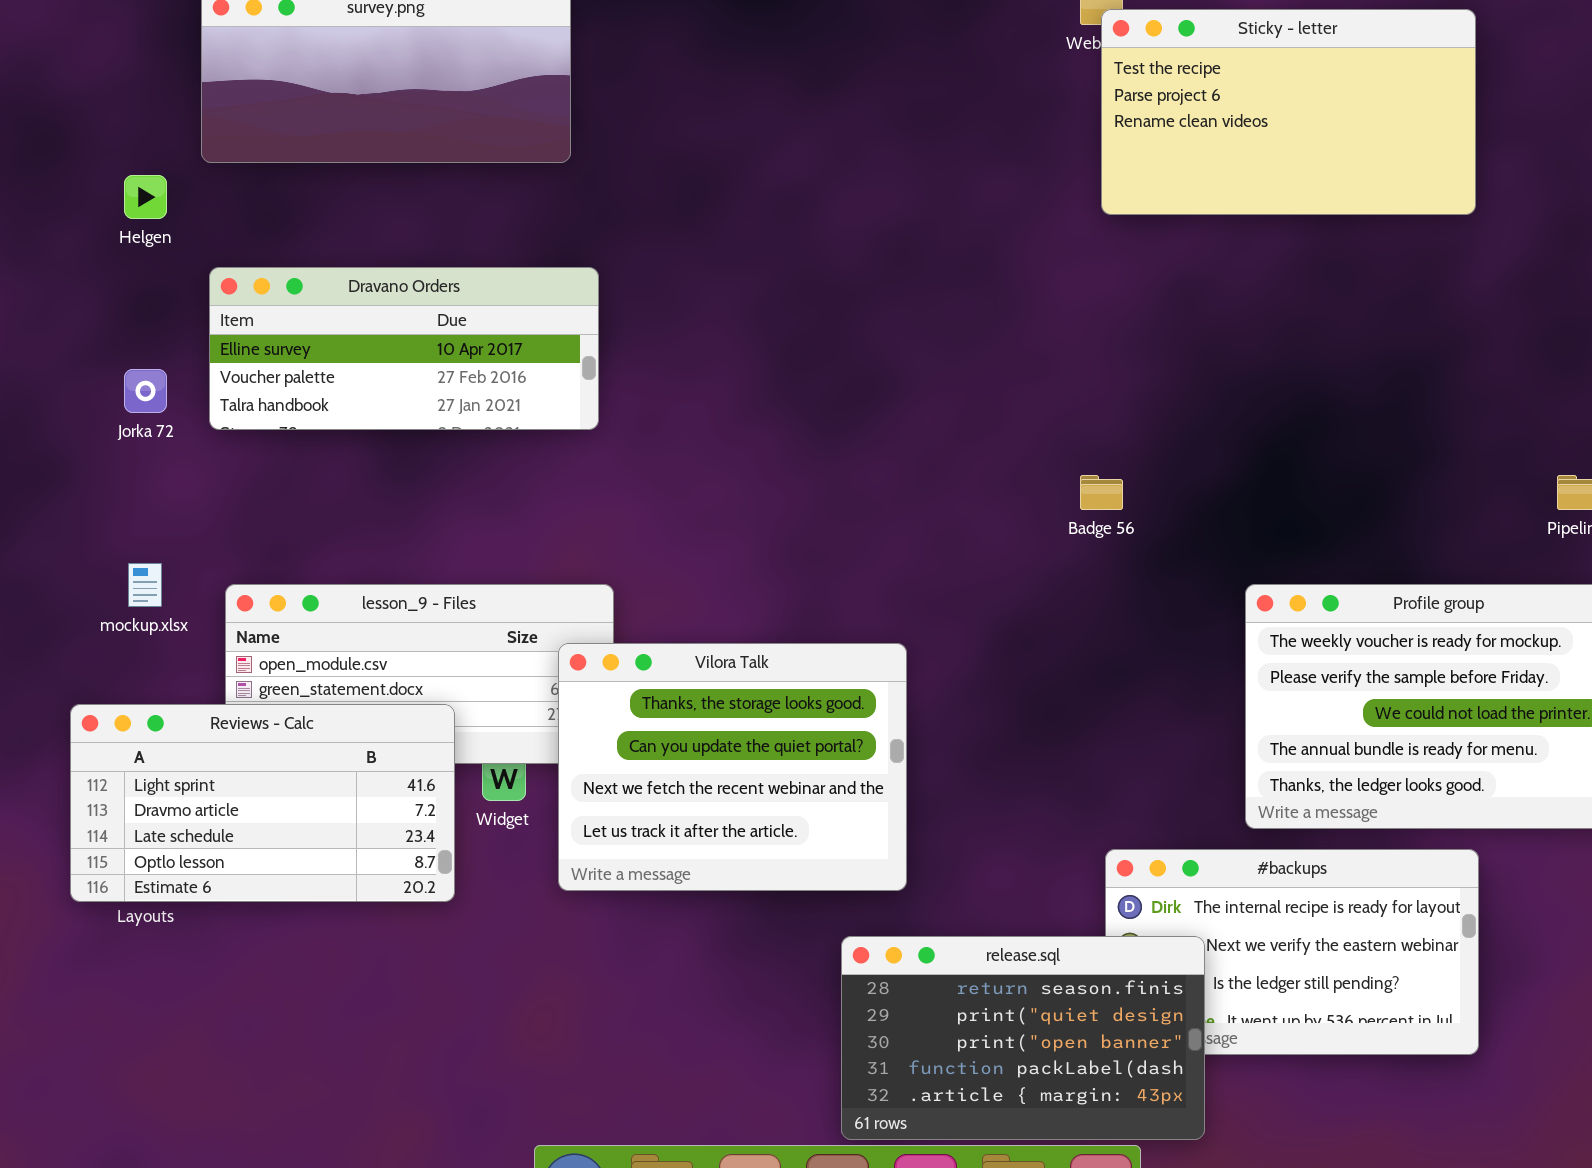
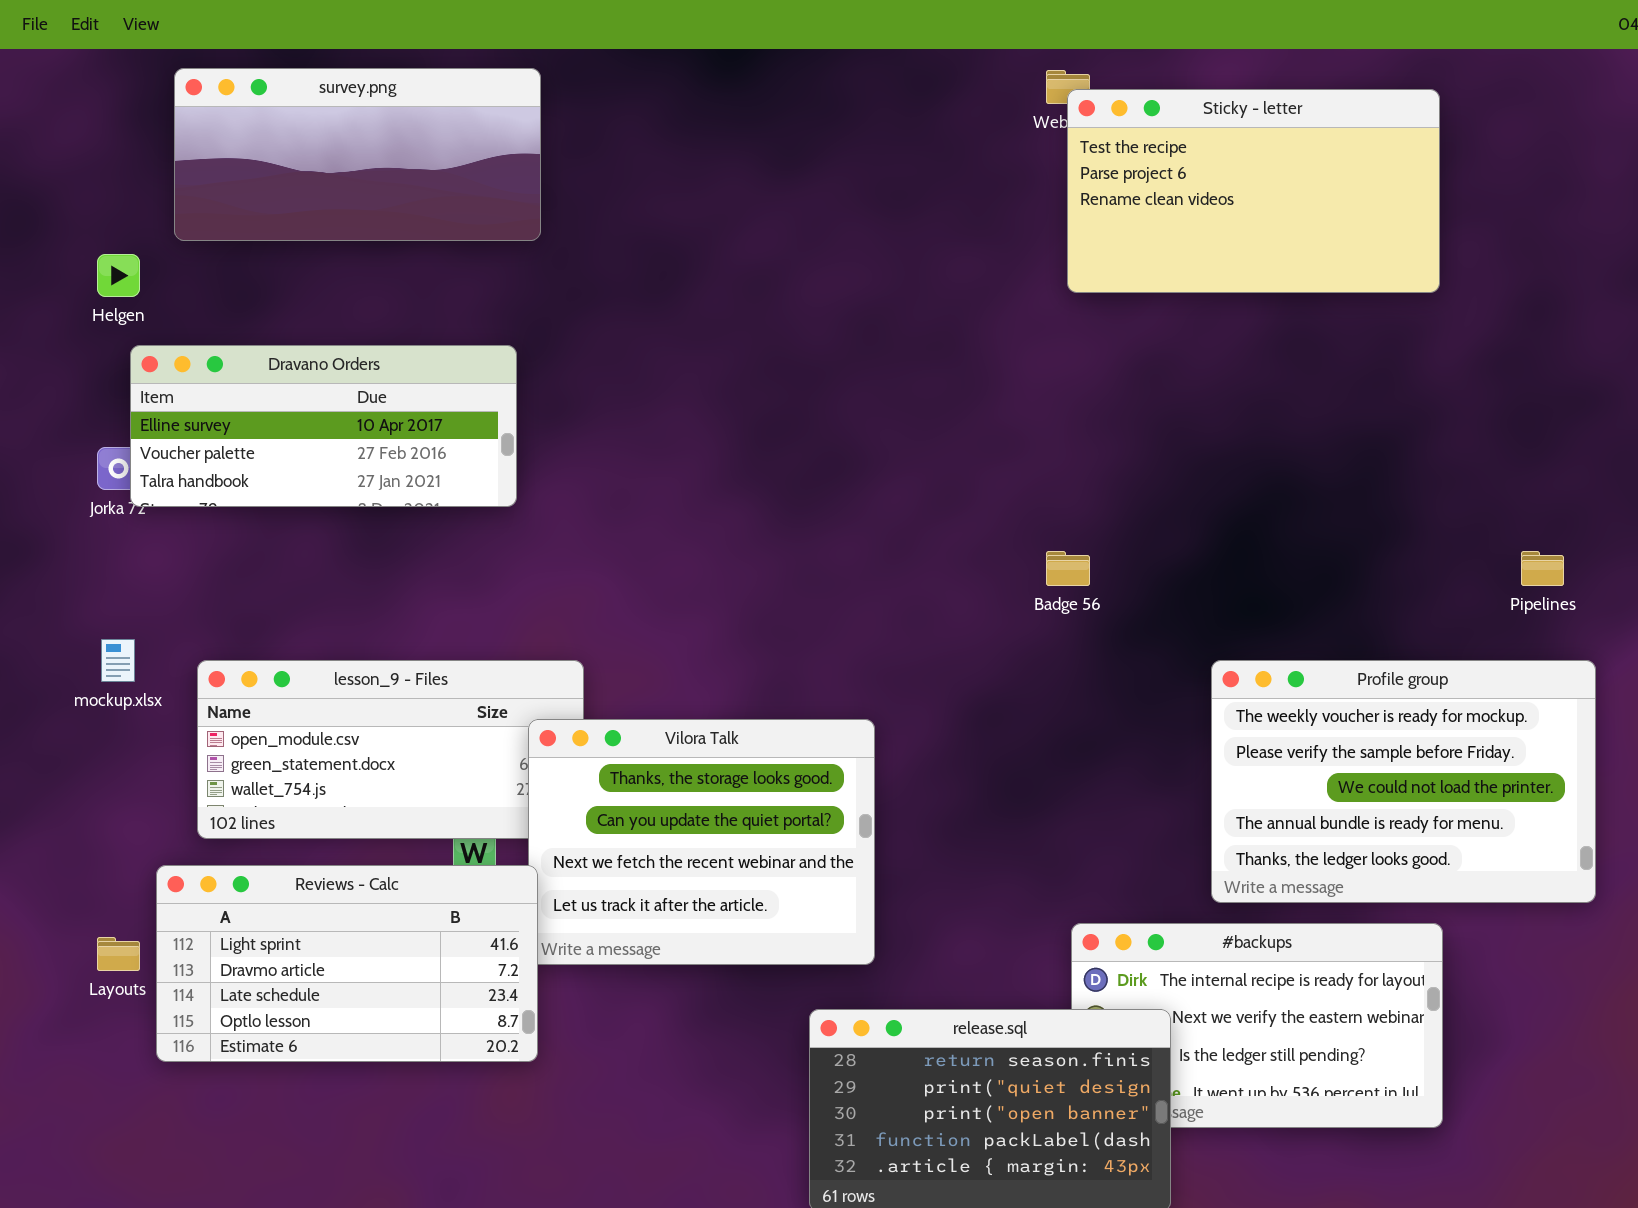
Dravano Orders: [209,267,599,430] -> [130,345,517,507], moved
Reviews - Calc: [70,704,455,902] -> [156,865,538,1062], moved

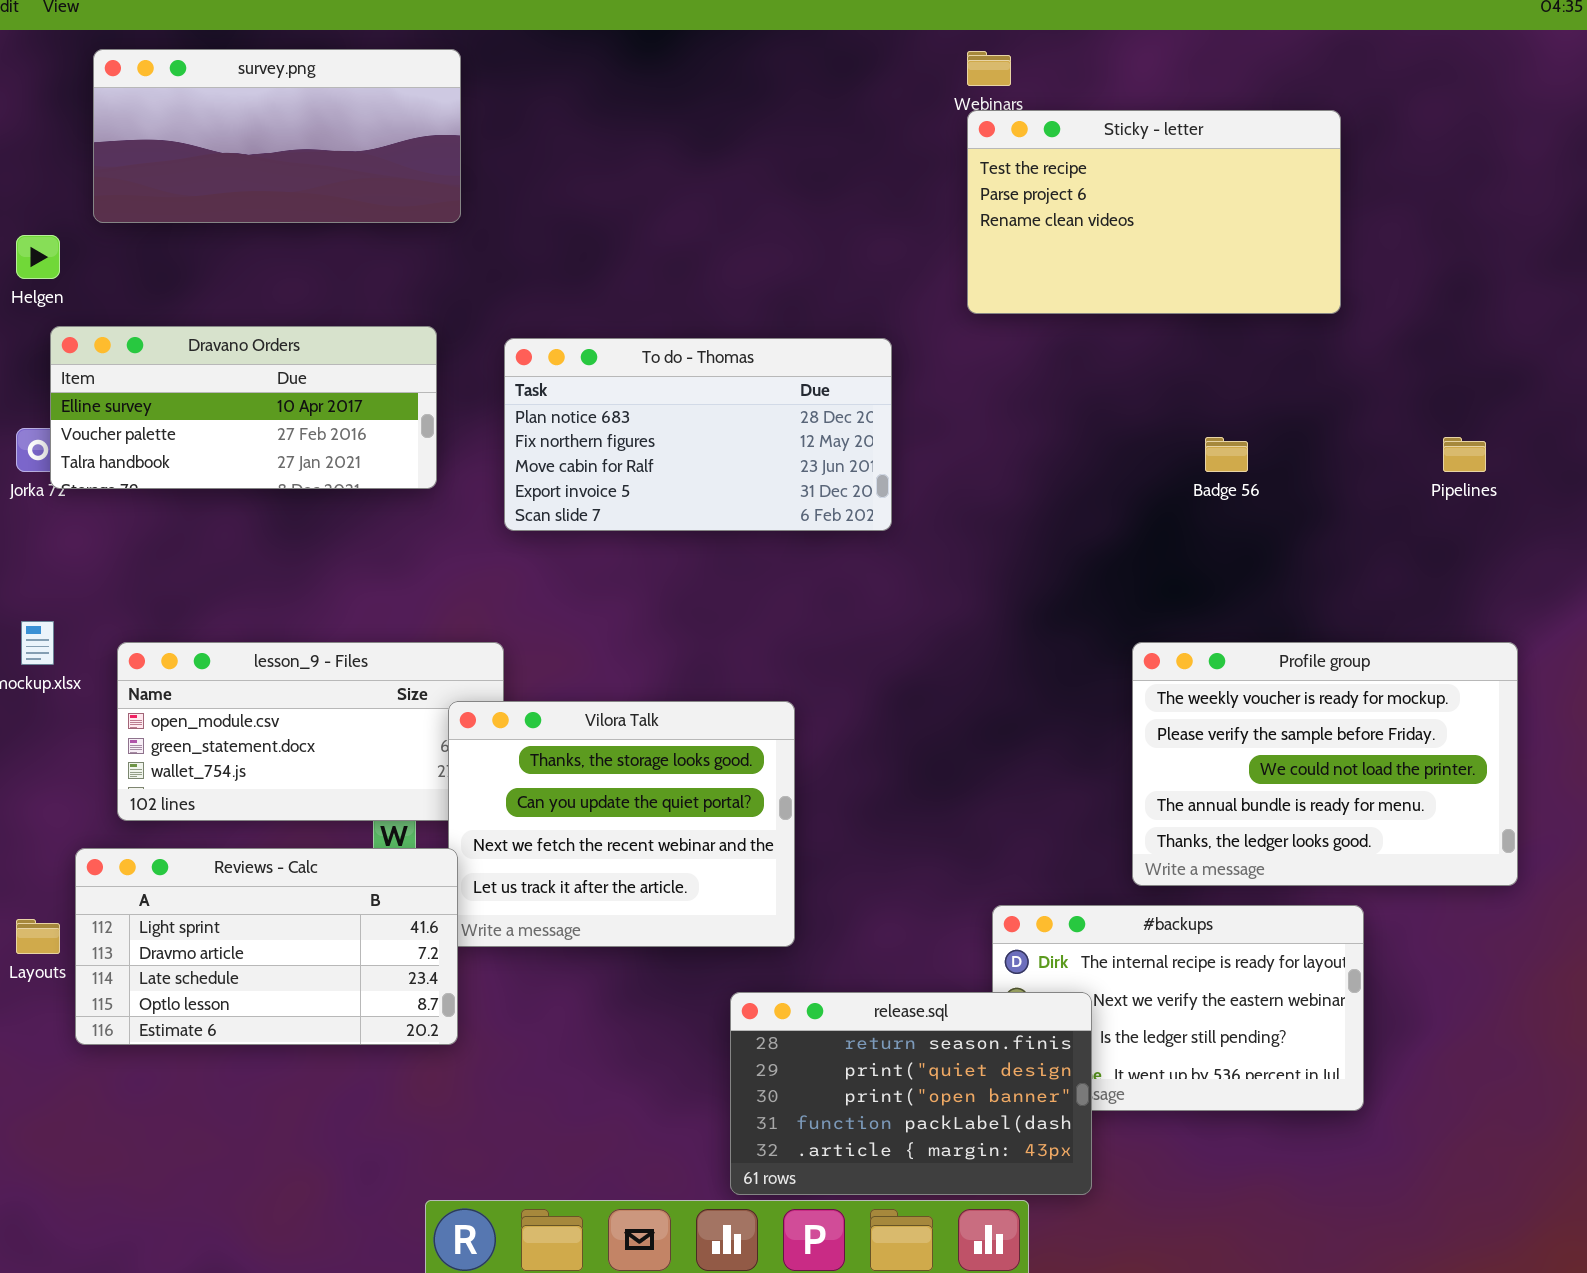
Sticky - letter: [1067,89,1440,293] -> [967,110,1341,314], moved
To do - Thomas: none -> [504,338,892,531], opened
Badge 56: [1046,551,1090,586] -> [1205,437,1248,472], moved
Pipelines: [1521,551,1564,586] -> [1443,437,1486,472], moved

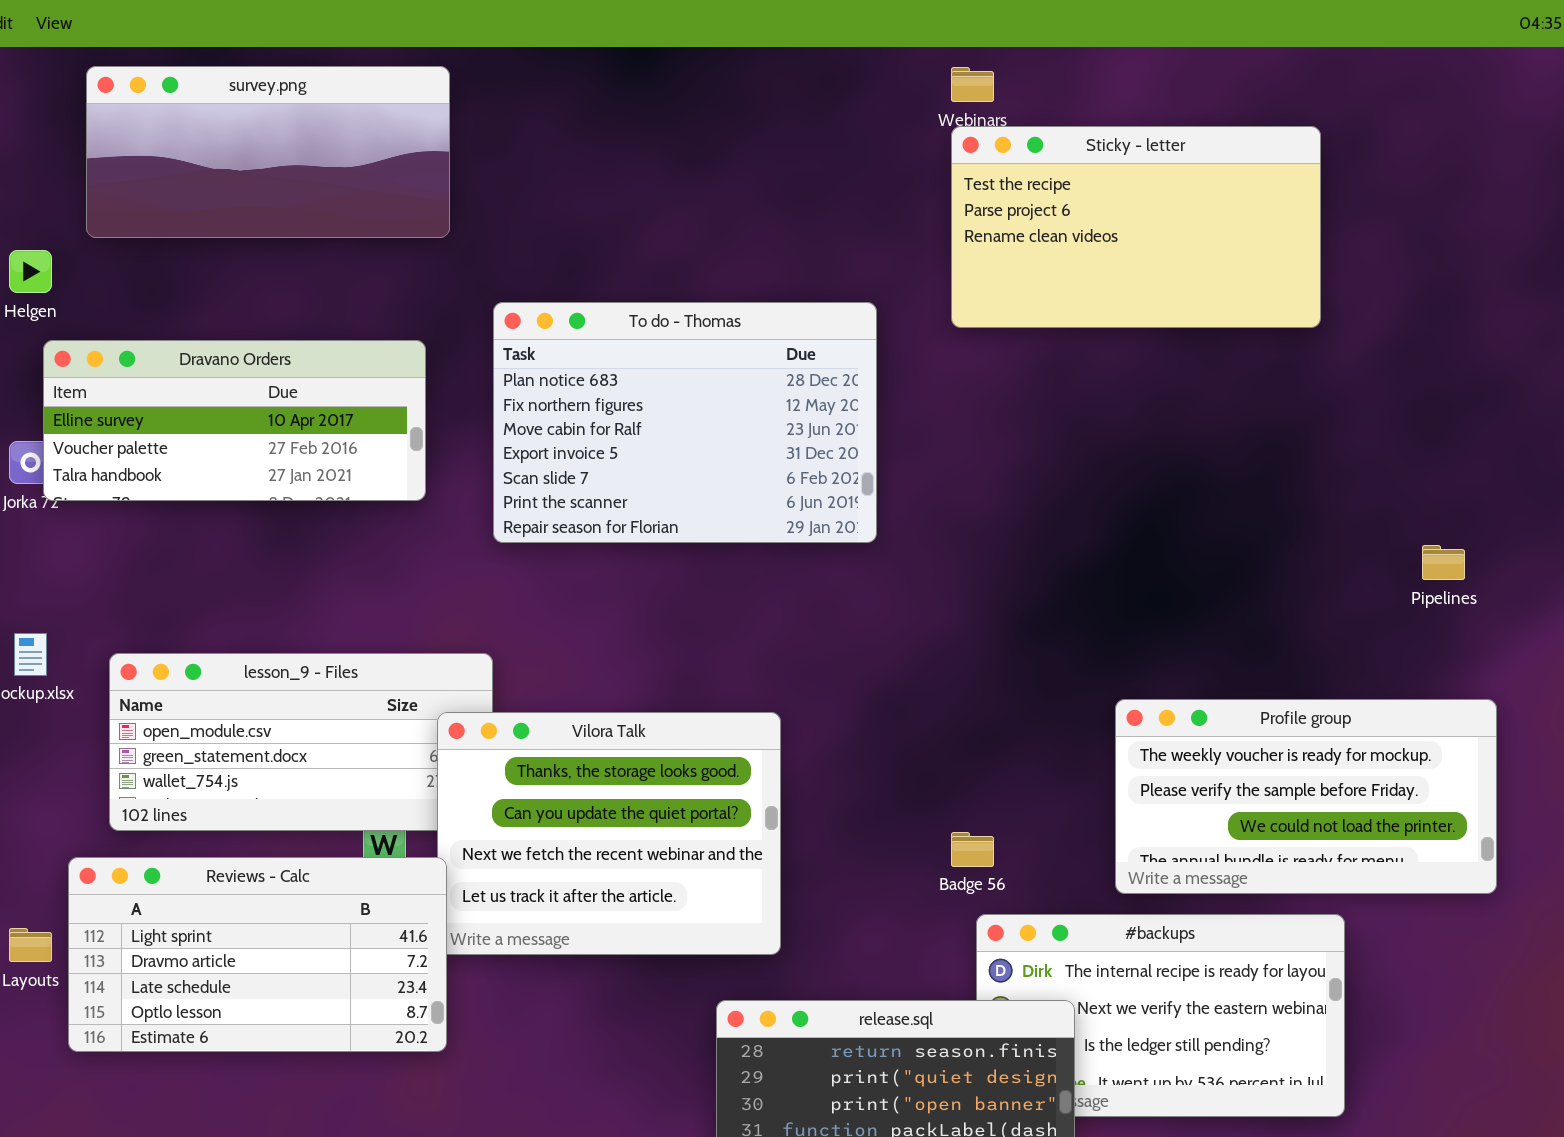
To do - Thomas: [504,338,892,531] -> [493,302,877,543], resized
Badge 56: [1205,437,1248,472] -> [951,832,994,867], moved
Pipelines: [1443,437,1486,472] -> [1422,545,1465,580], moved
Profile group: [1132,642,1518,886] -> [1115,699,1497,894], resized

